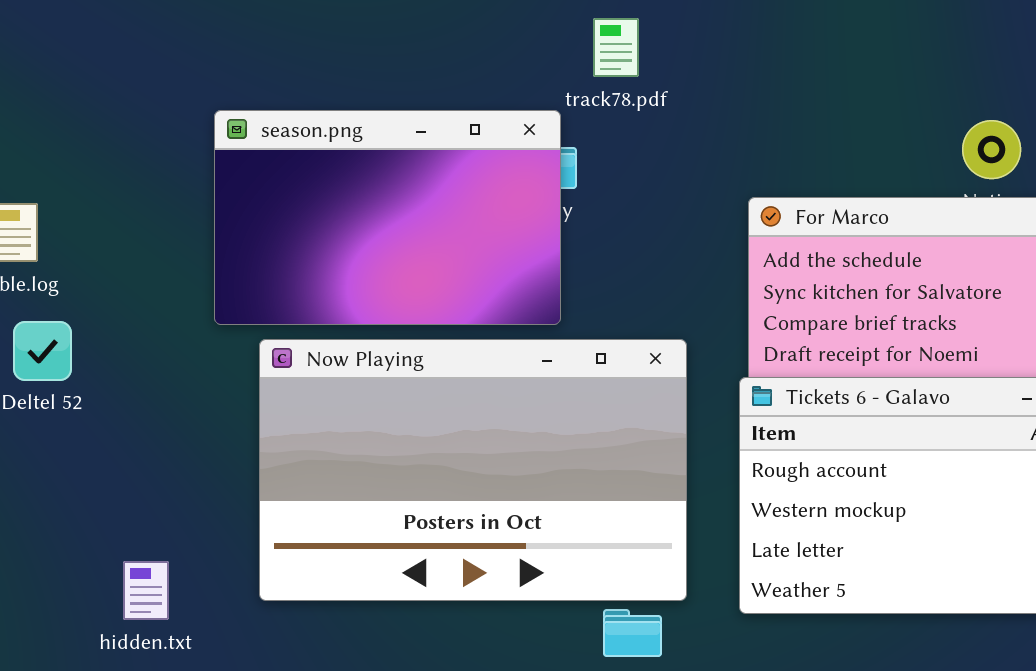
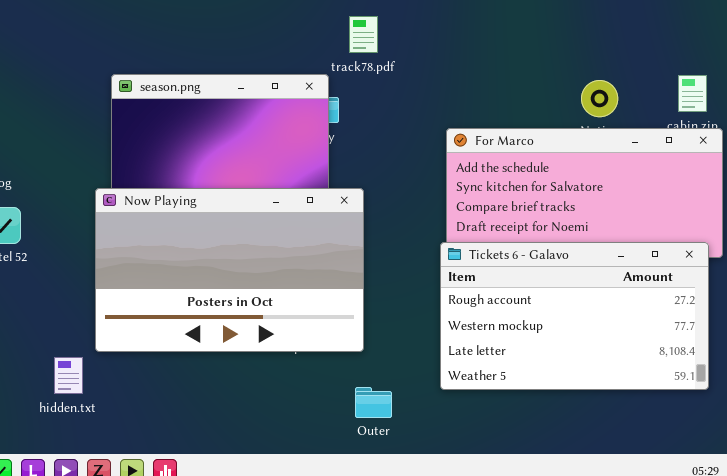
Now Playing: [259,339,687,601] -> [95,188,364,352], moved

